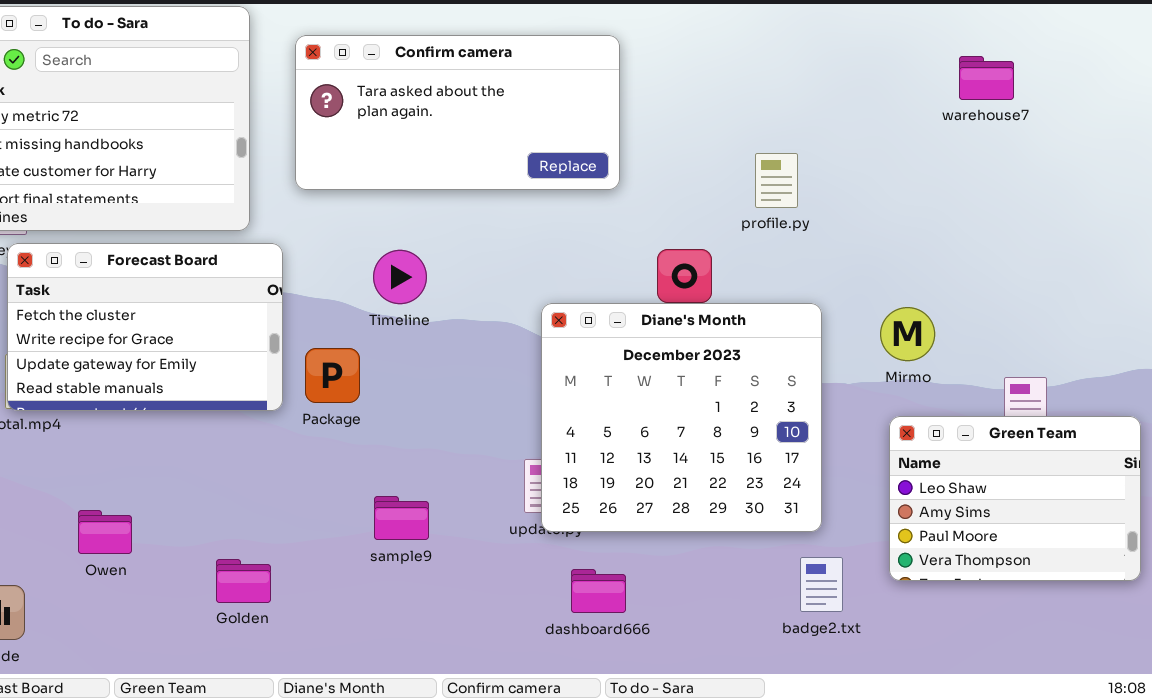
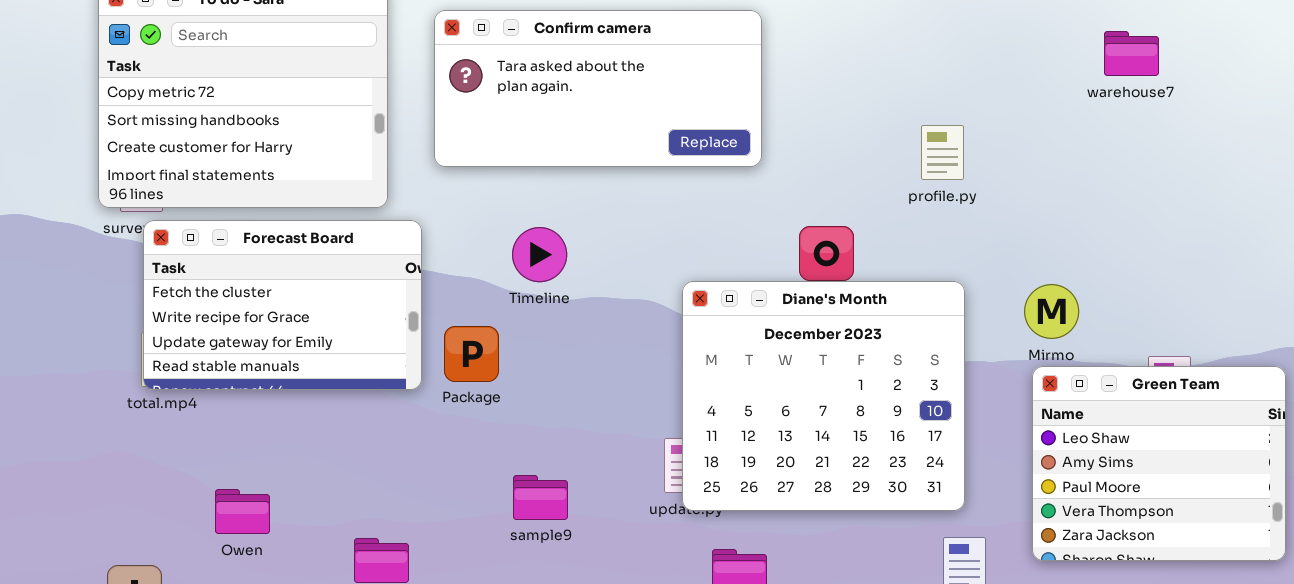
profile.py: [755,153,798,208] -> [921,125,964,180], moved
Green Team: [889,416,1141,581] -> [1032,366,1286,561], resized

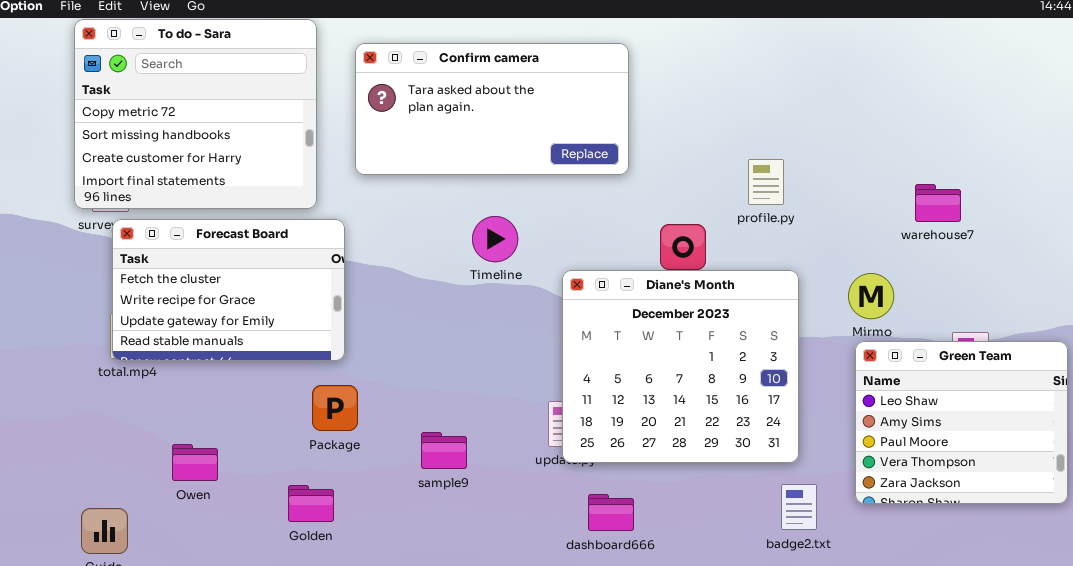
warehouse7: [1104,31,1159,76] -> [915,184,961,222], moved
profile.py: [921,125,964,180] -> [748,159,784,205], moved
Timeline: [512,227,567,282] -> [472,216,518,262], moved
Package: [444,326,499,382] -> [312,385,358,431], moved

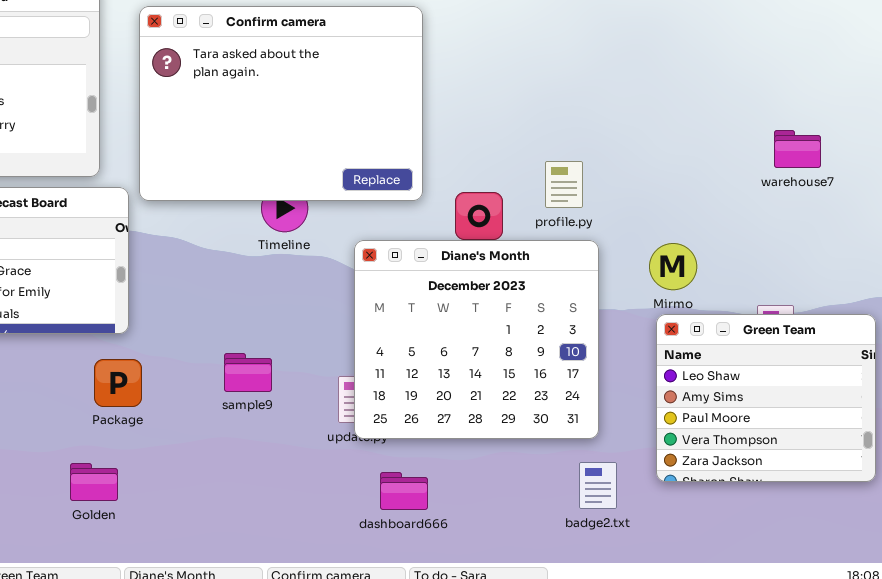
Confirm camera: [355,43,629,175] -> [139,6,423,201], resized
profile.py: [748,159,784,205] -> [545,161,583,208], moved
warehouse7: [915,184,961,222] -> [774,130,821,168], moved
sample9: [421,432,467,469] -> [224,353,272,392], moved

